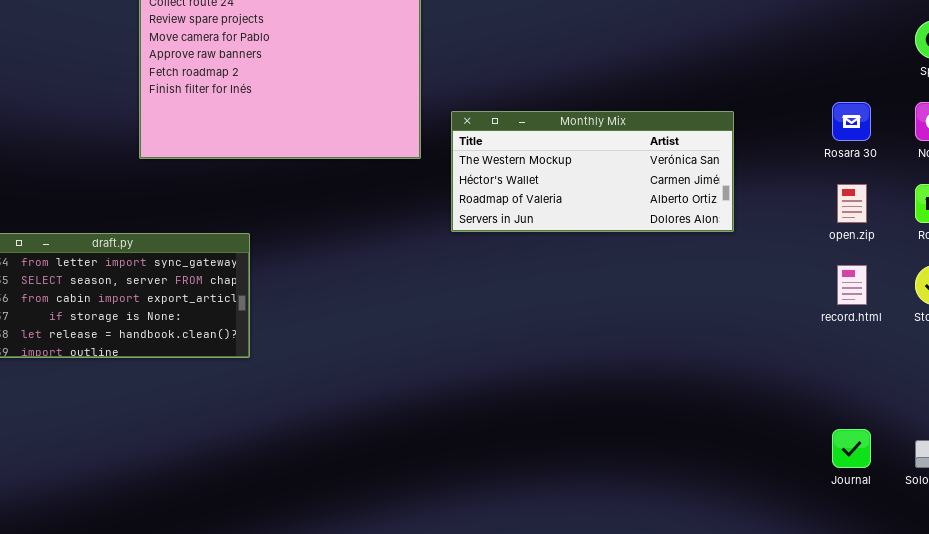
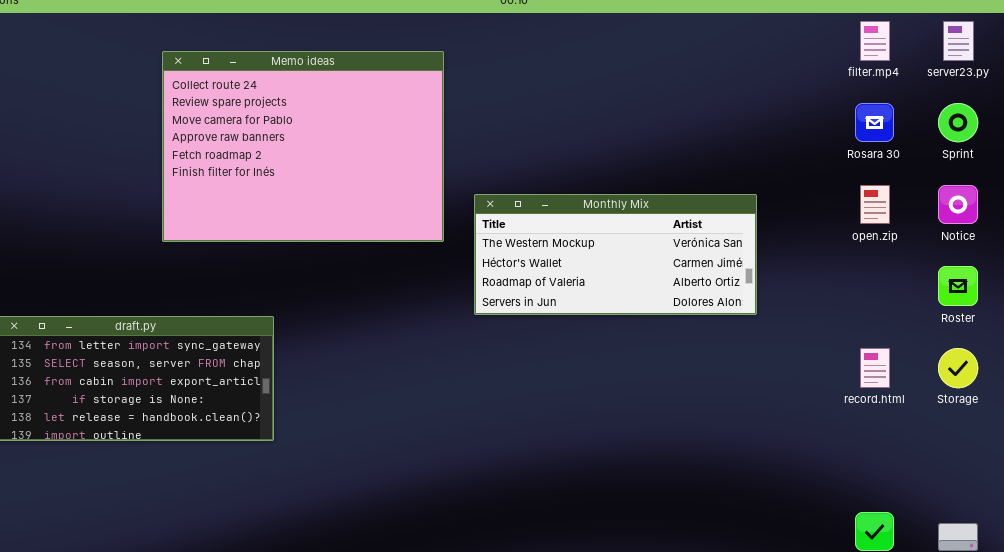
Rosara 30: [832,102,871,141] -> [855,103,894,142], moved
open.zip: [837,184,867,223] -> [860,185,890,224], moved

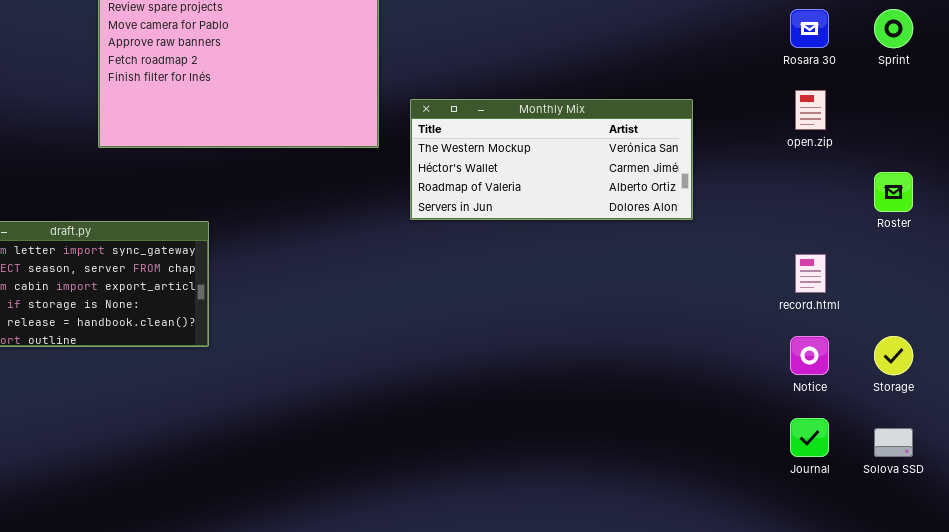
Notice: [938,185,978,224] -> [790,336,829,375], moved
Storage: [938,348,978,388] -> [874,336,913,375], moved

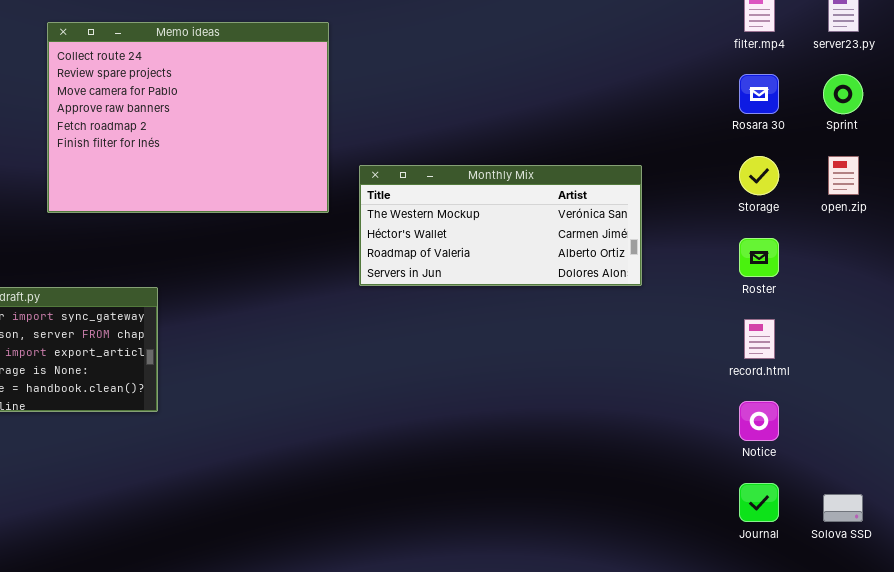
open.zip: [795,90,826,130] -> [828,156,859,195], moved
Roster: [874,172,913,212] -> [739,238,779,277], moved
Storage: [874,336,913,375] -> [739,156,779,195], moved

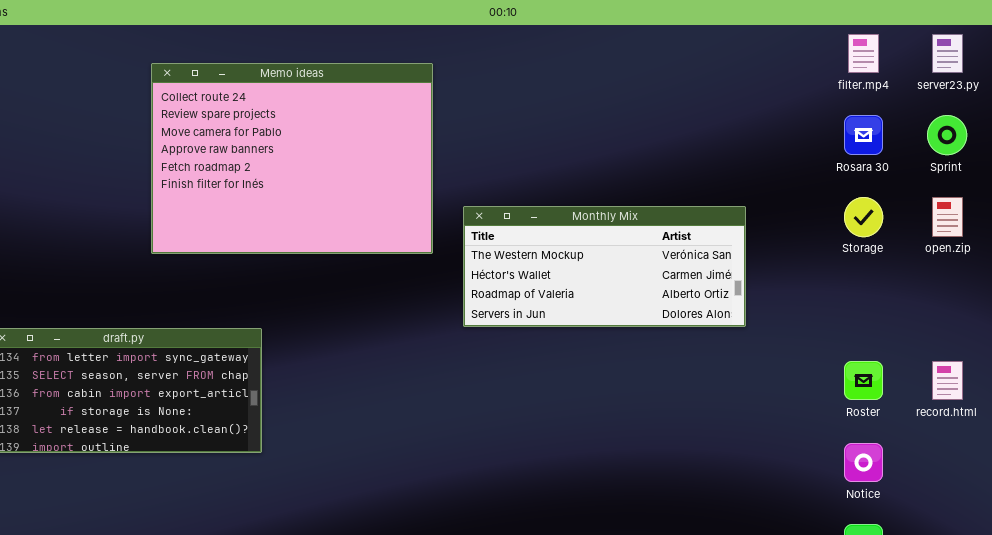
Roster: [739,238,779,277] -> [844,361,883,400], moved
record.html: [744,319,775,359] -> [932,361,963,400], moved

